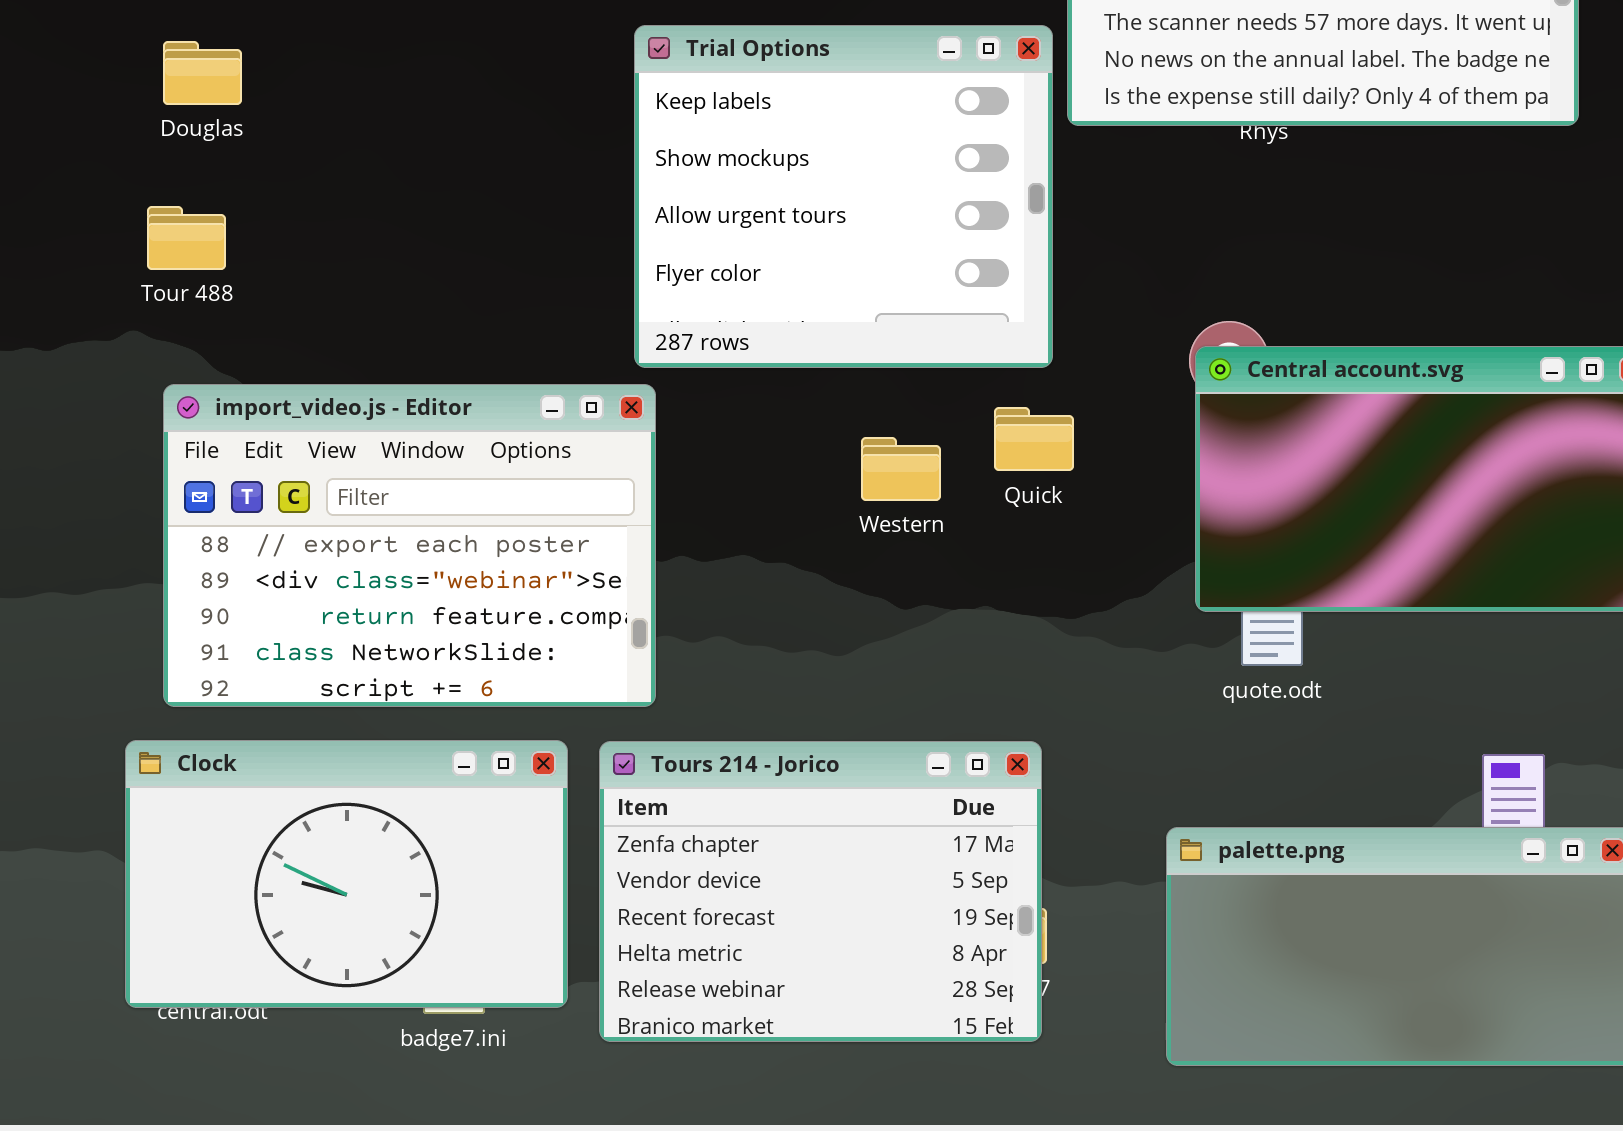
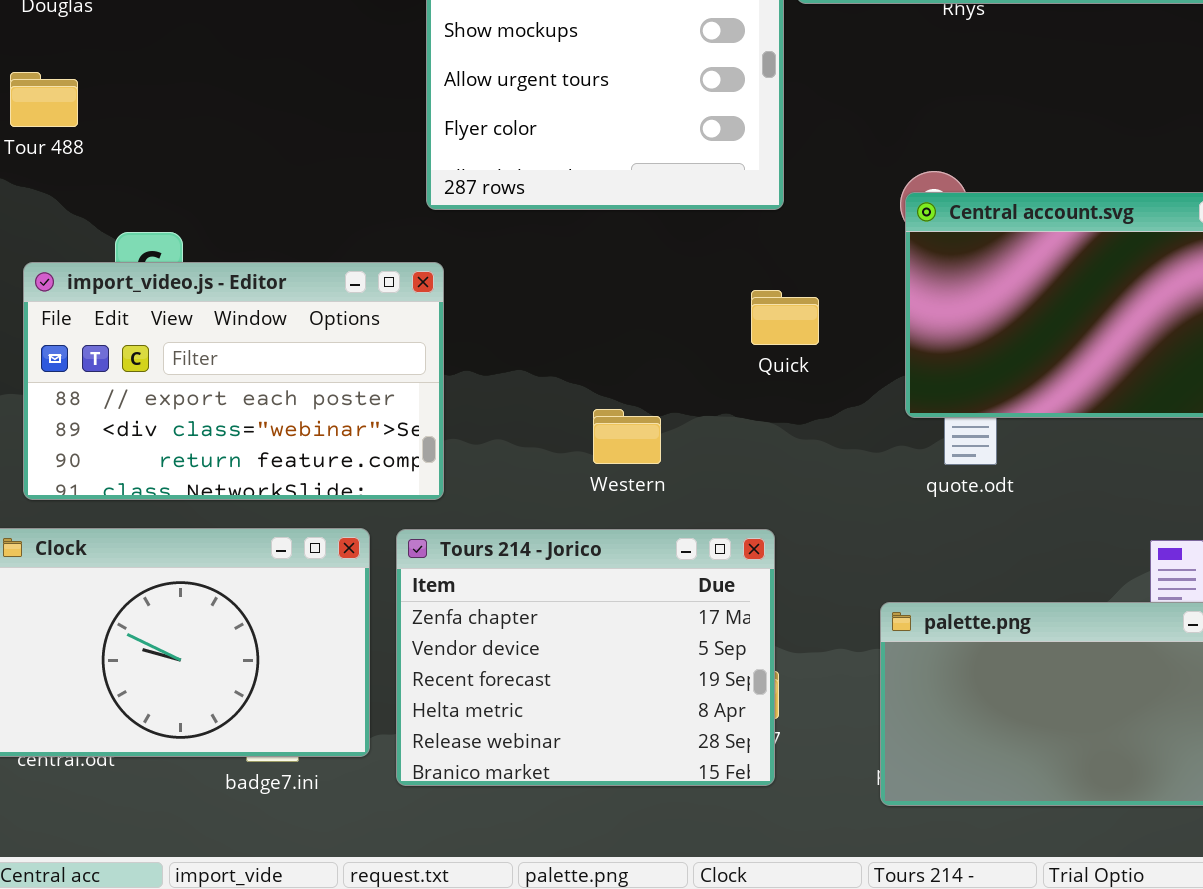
import_video.js - Editor: [163,384,656,707] -> [23,262,444,500], resized
Quick: [994,407,1074,471] -> [751,290,819,345], moved
Western: [861,437,941,501] -> [593,409,661,464], moved

